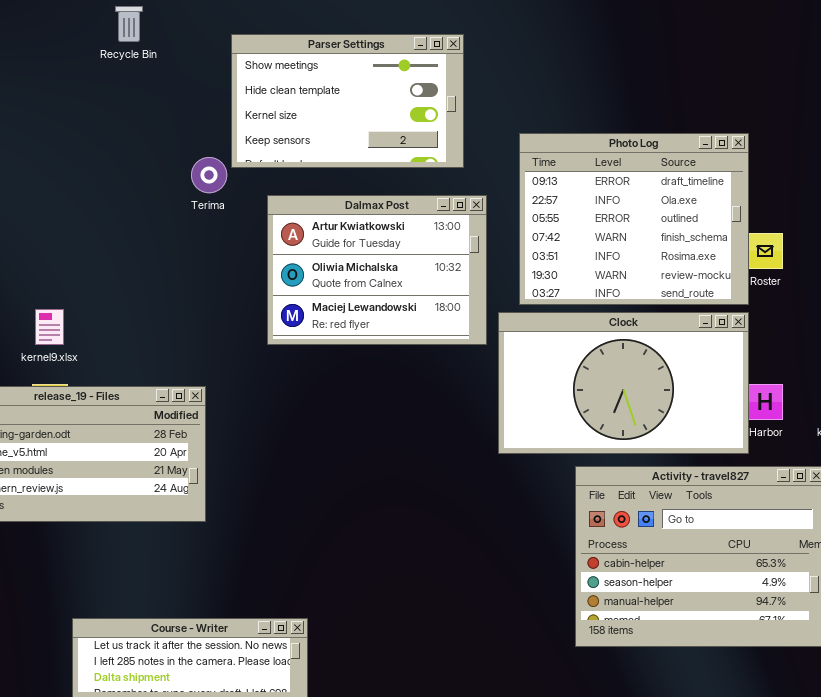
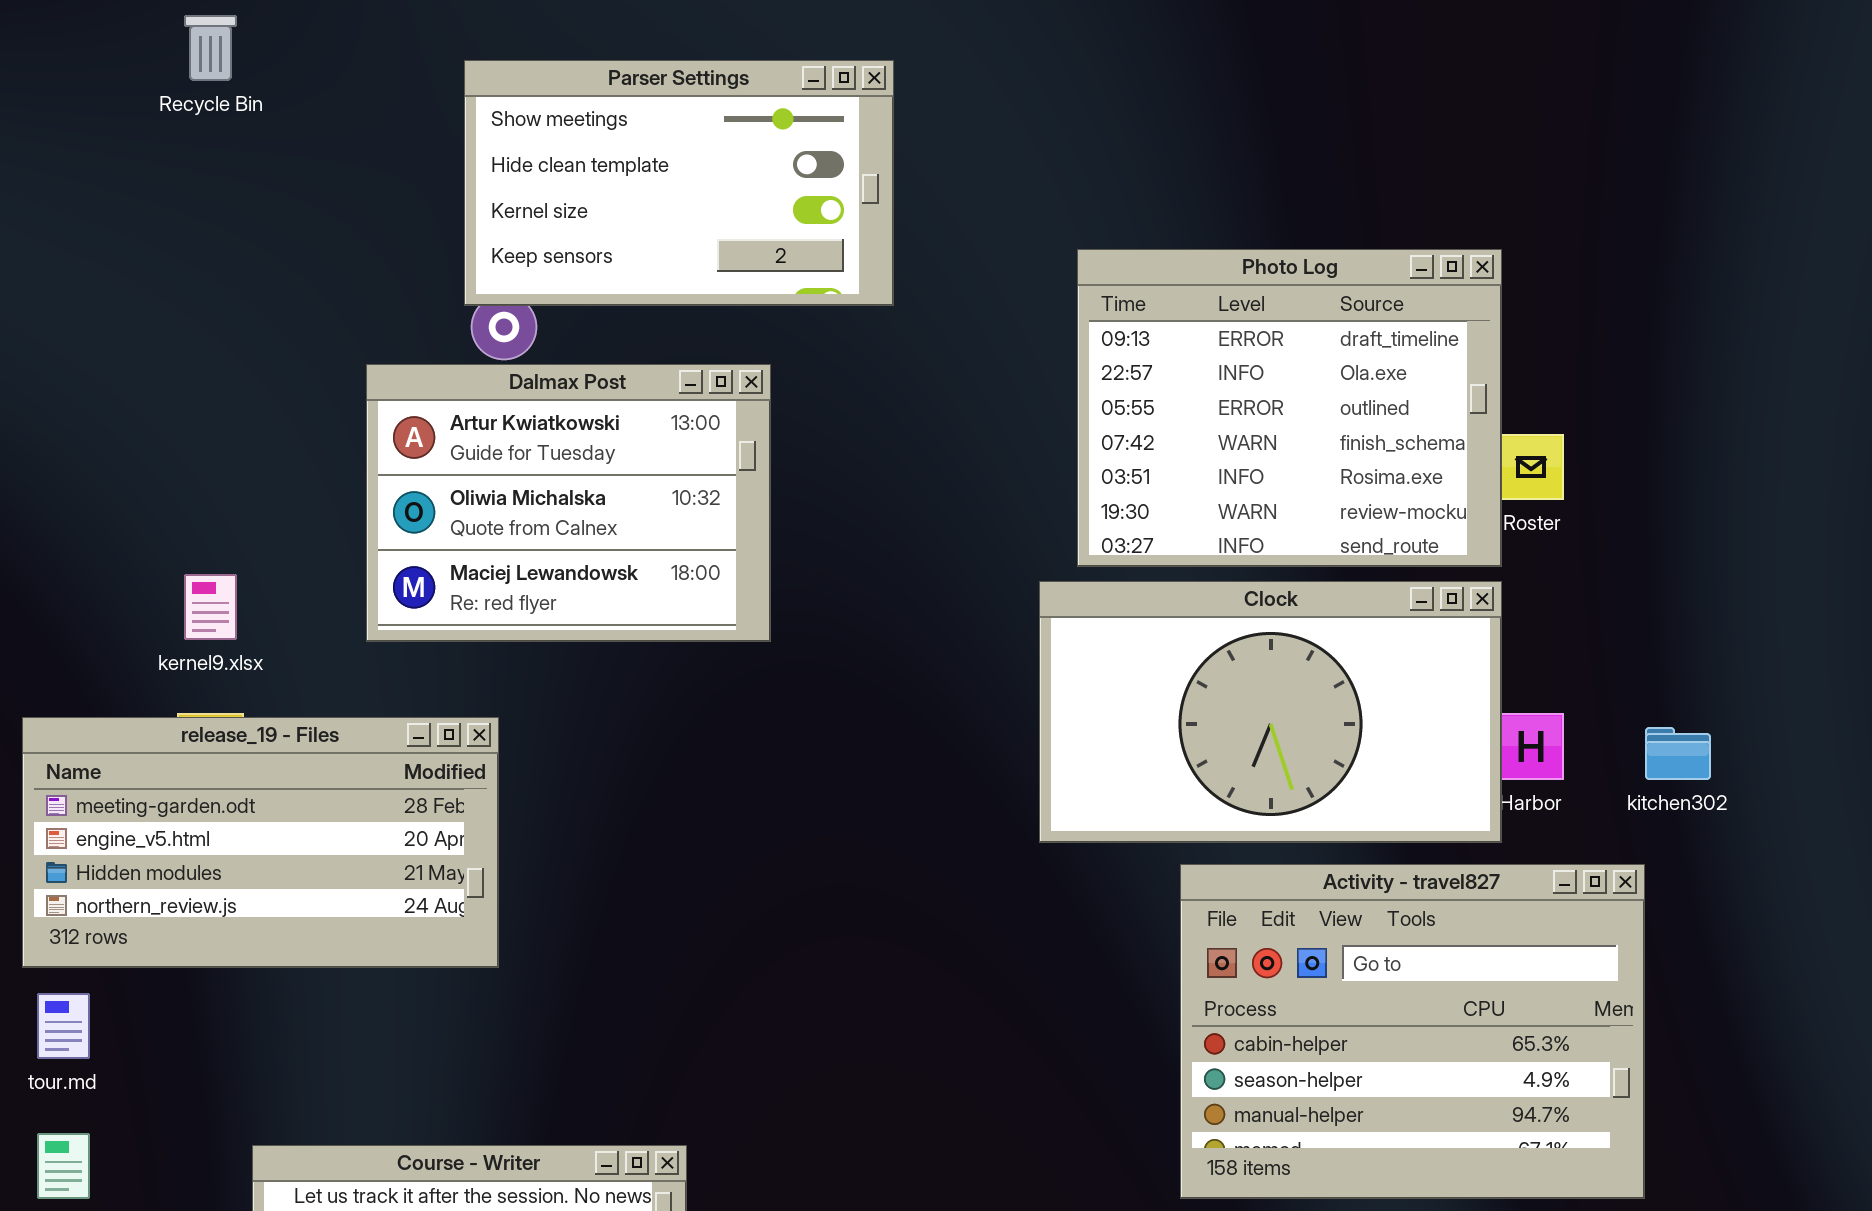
Recycle Bin: [115,6,143,42] -> [184,15,237,81], moved
Parser Settings: [231,34,464,168] -> [464,60,894,306], moved
Dalmax Post: [267,195,487,345] -> [366,364,771,642], moved

